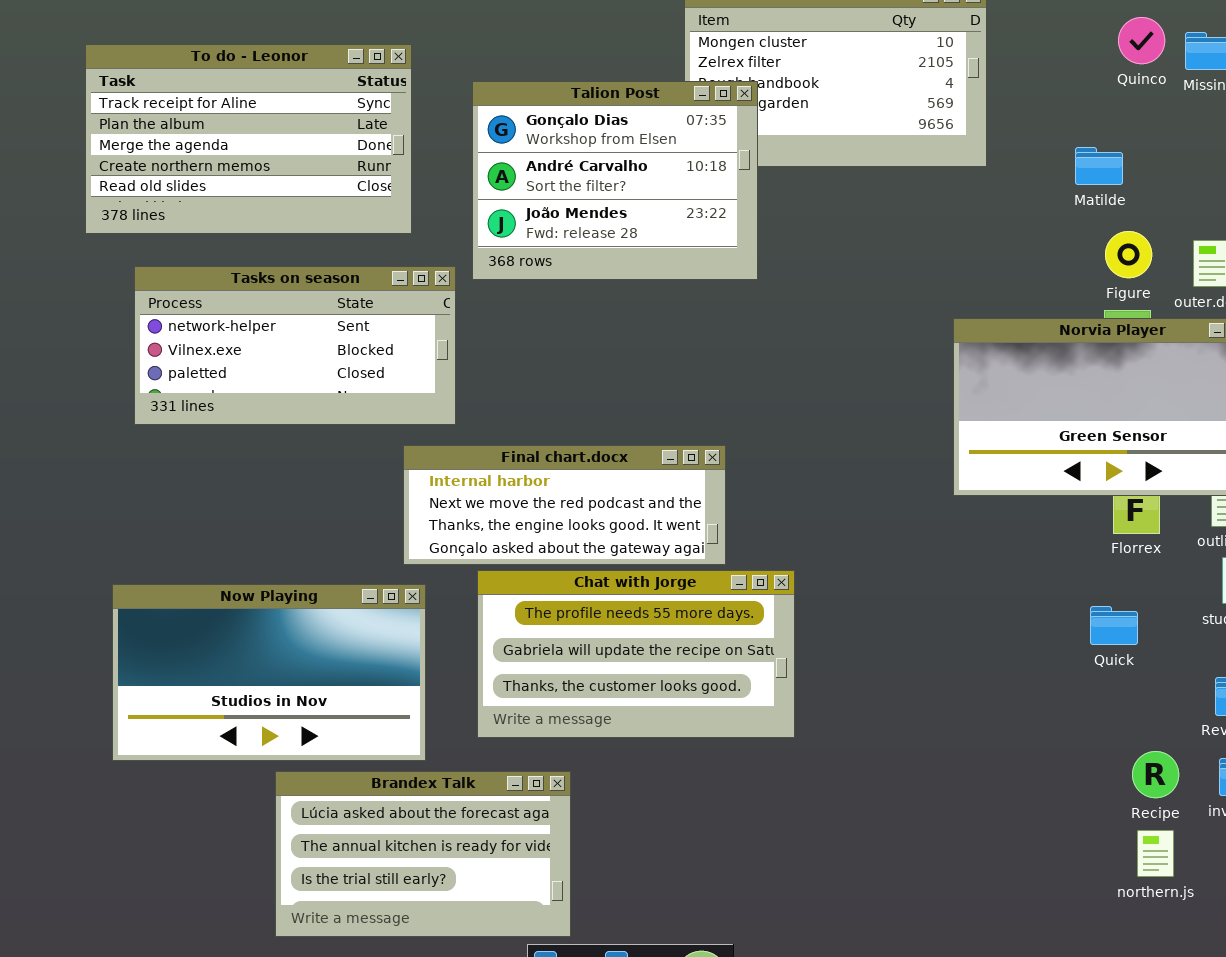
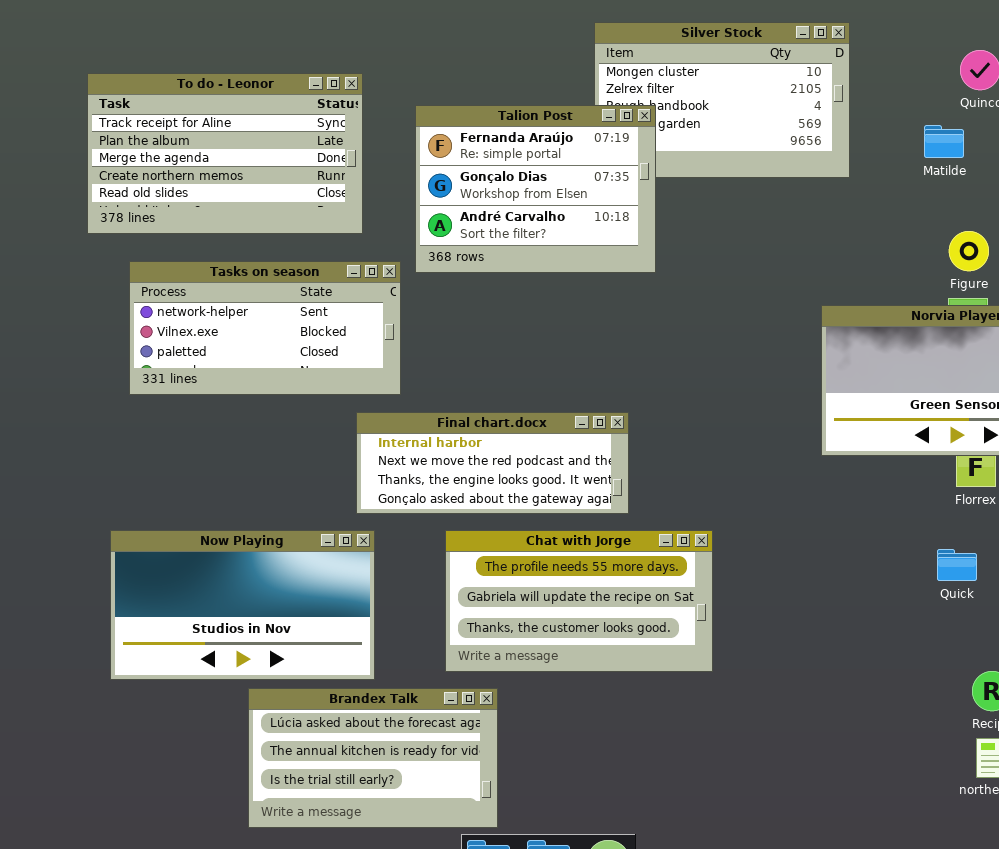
Talion Post: [472,81,758,280] -> [415,105,656,273], scrolled up 1 row
Matilde: [1075,147,1123,185] -> [924,125,964,158], moved
Chat with Jorge: [477,570,795,738] -> [445,530,713,672], moved

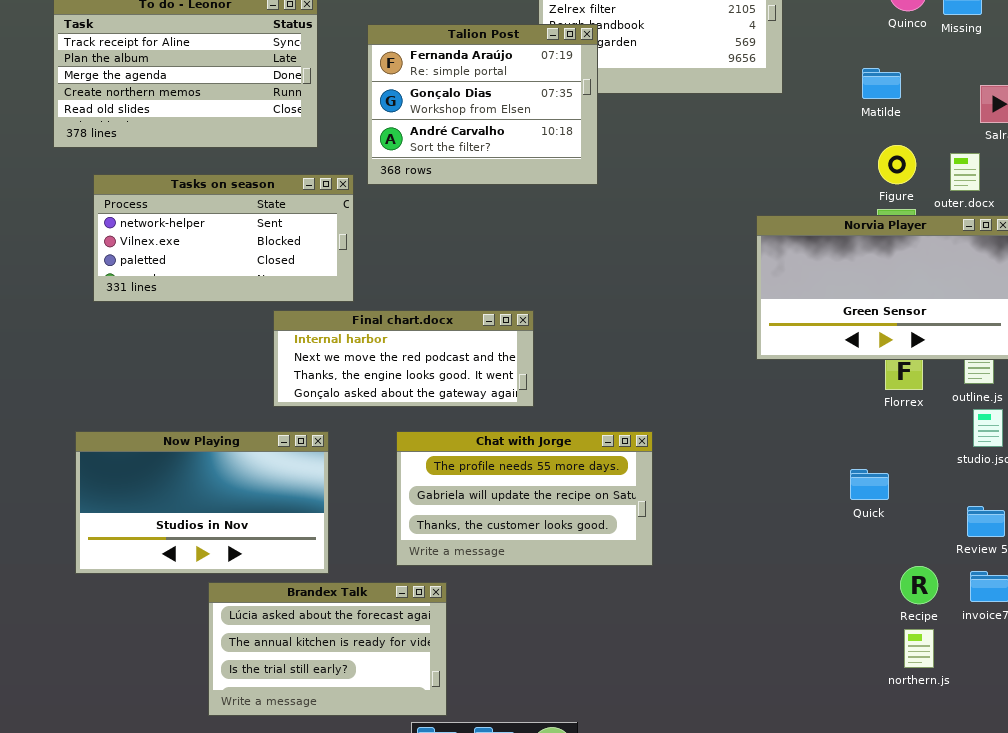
Matilde: [924,125,964,158] -> [862,68,901,99], moved
Final chart.docx: [356,412,629,514] -> [273,310,534,407], moved
Quick: [937,549,977,581] -> [850,469,889,500], moved

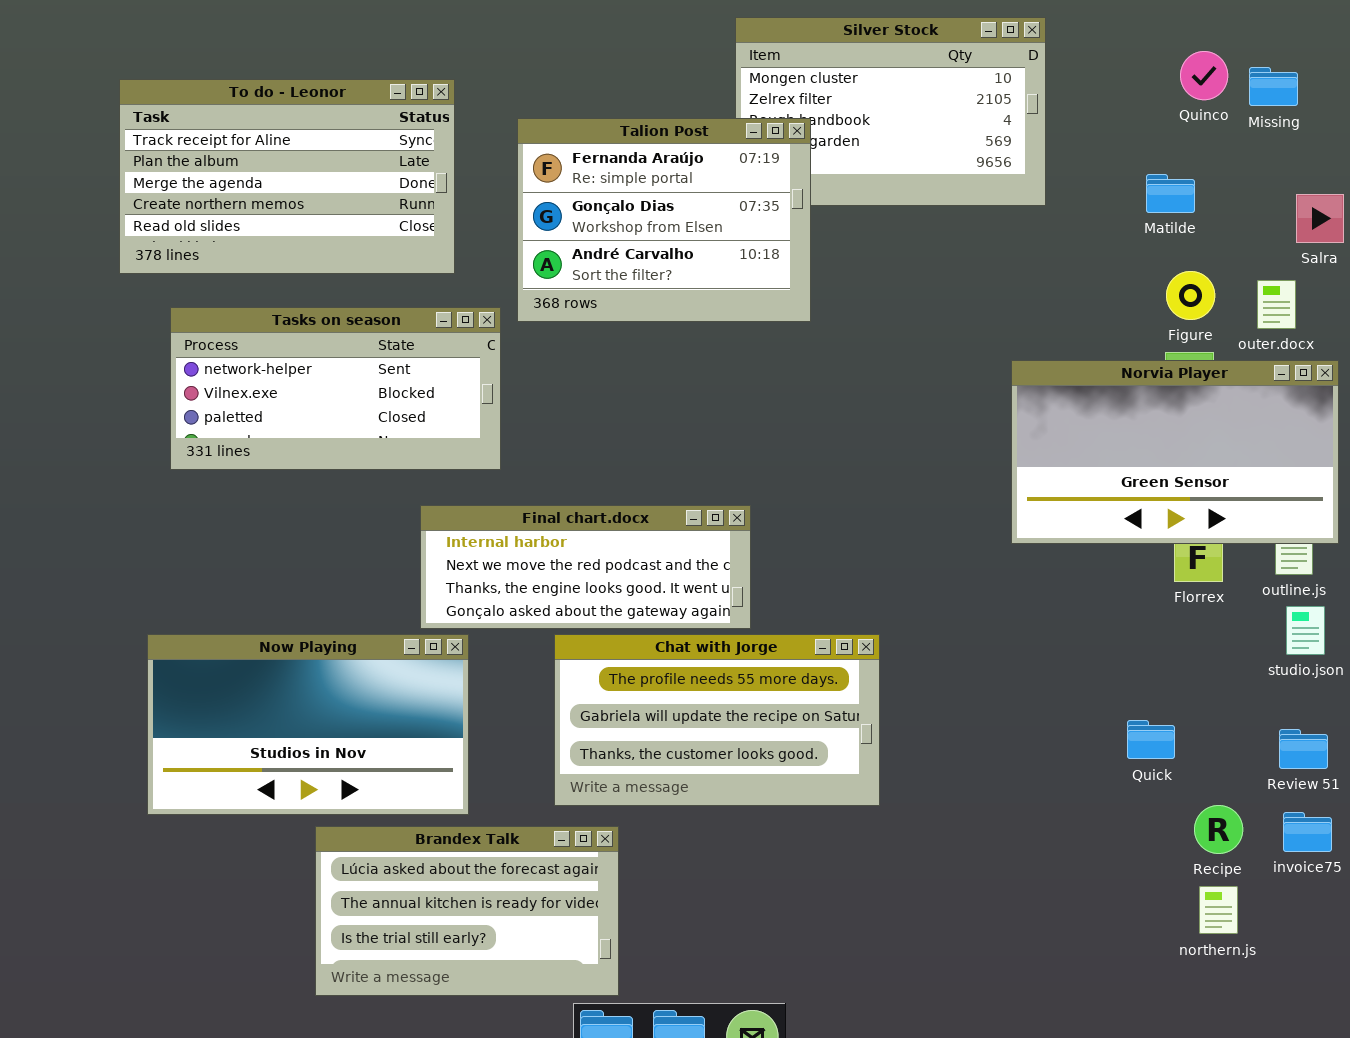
Final chart.docx: [273,310,534,407] -> [420,505,751,629], moved
Quick: [850,469,889,500] -> [1127,720,1175,759], moved

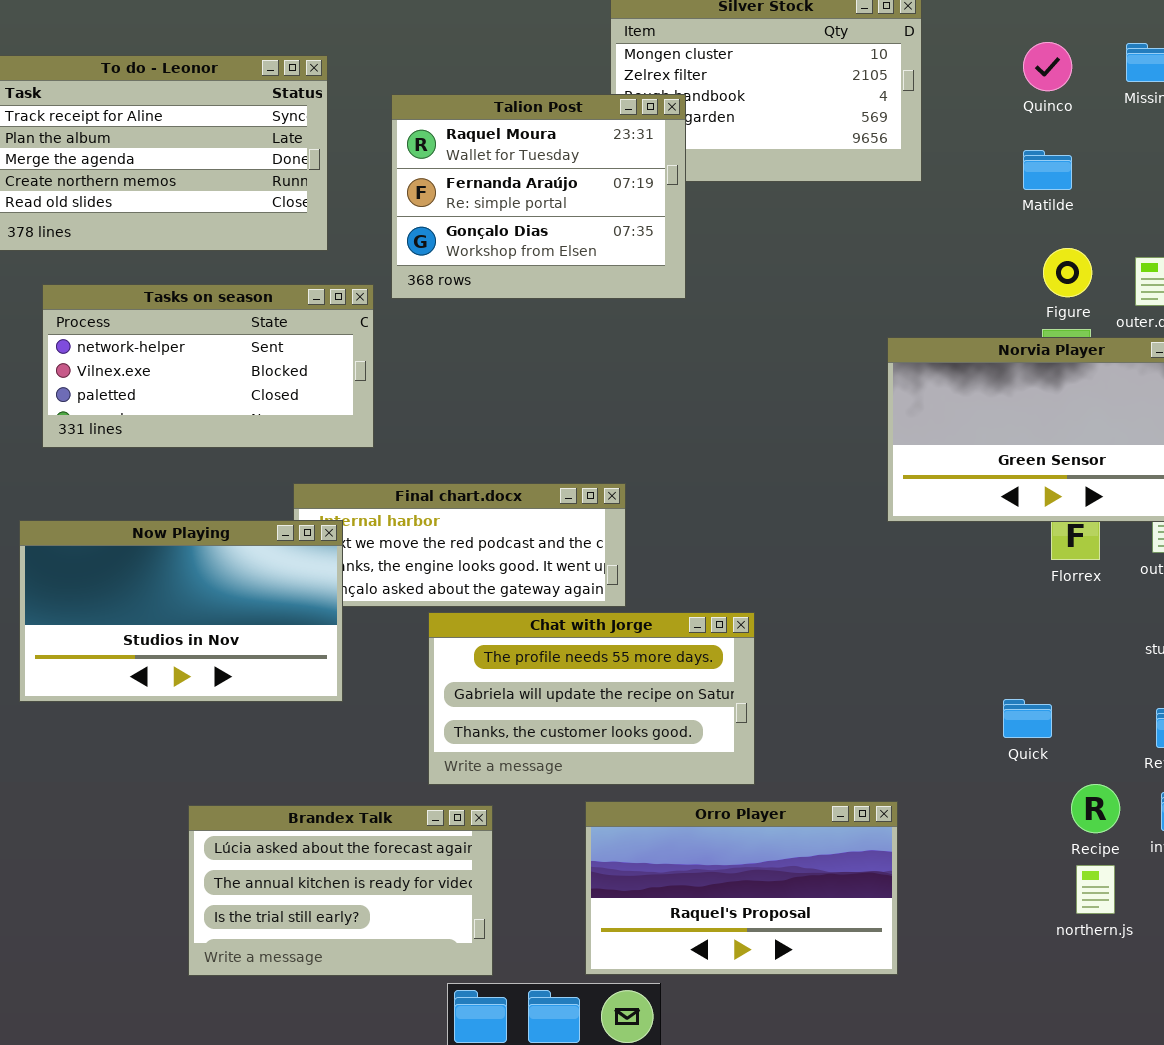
Quinco: [1180,51,1228,100] -> [1023,42,1072,91], moved
Talion Post: [517,118,811,322] -> [391,94,686,299], scrolled up 1 row
Now Playing: [147,634,469,815] -> [19,520,343,702], moved
Orro Player: none -> [585,801,898,975], opened

